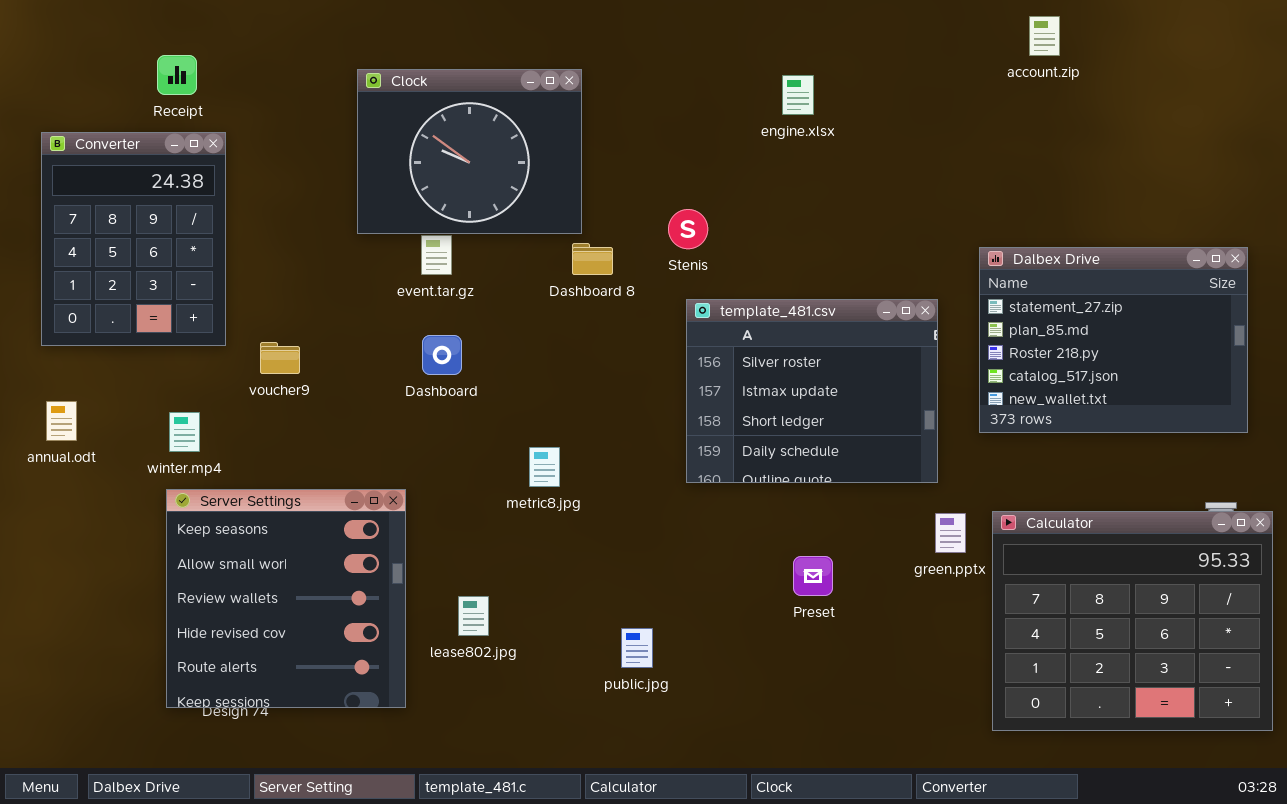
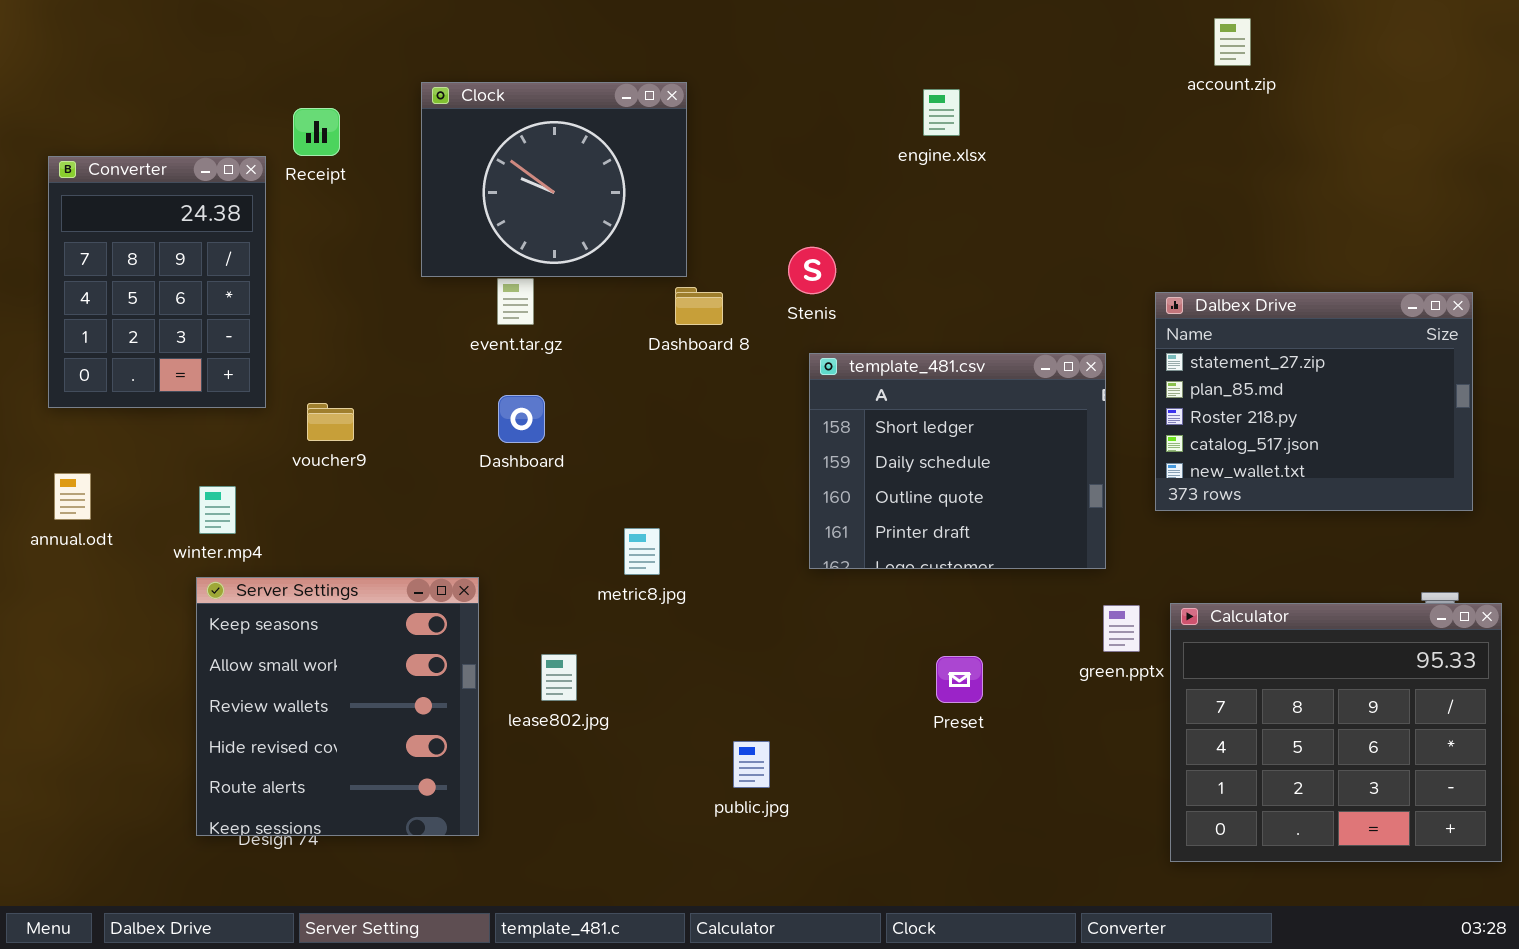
Receipt: [157,55,197,95] -> [293,108,340,156], moved
template_481.csv: [686,299,938,483] -> [809,353,1106,569], scrolled down 2 rows
lease802.jpg: [458,596,489,636] -> [541,654,577,701], moved

